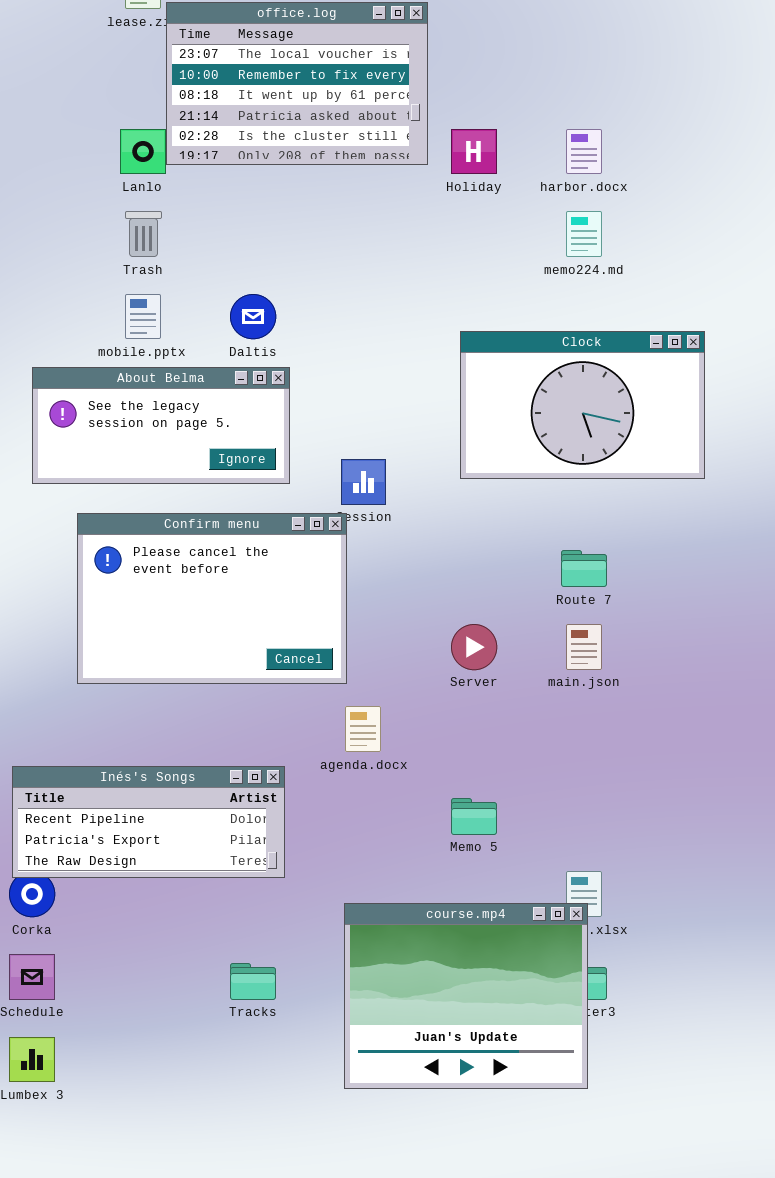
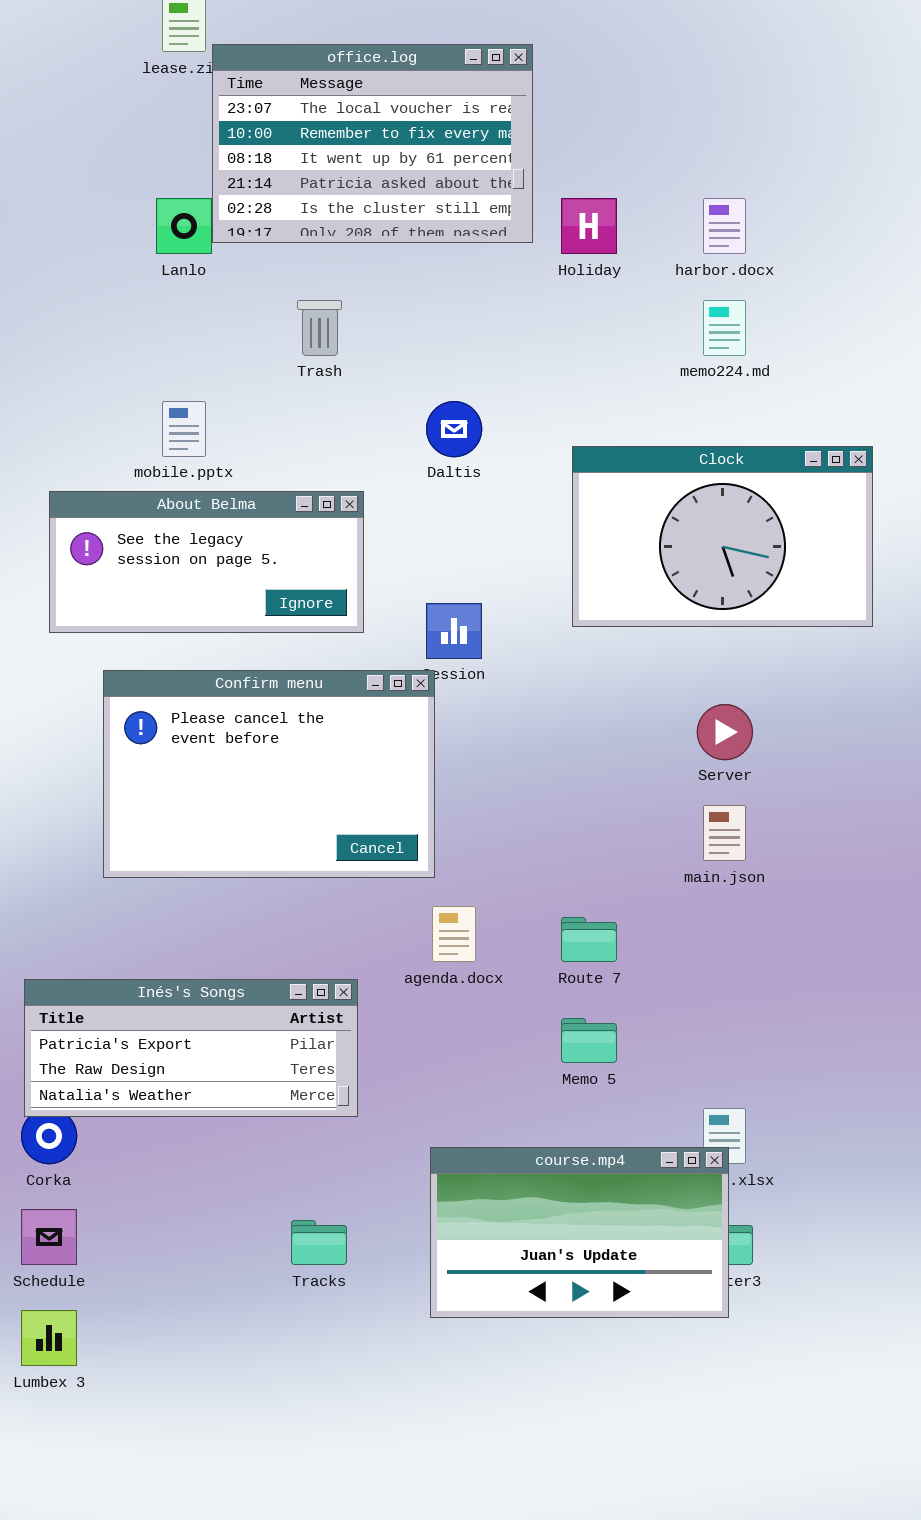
Trash: [125,211,162,257] -> [297,300,342,356], moved
Daltis: [230,294,276,339] -> [426,401,482,457], moved
Route 7: [561,550,607,587] -> [561,917,617,962], moved
Server: [451,624,497,670] -> [697,704,753,760], moved
Inés's Songs: [12,766,285,878] -> [24,979,358,1117], scrolled down 1 row
course.mp4: [344,903,588,1089] -> [430,1147,729,1318], resized

